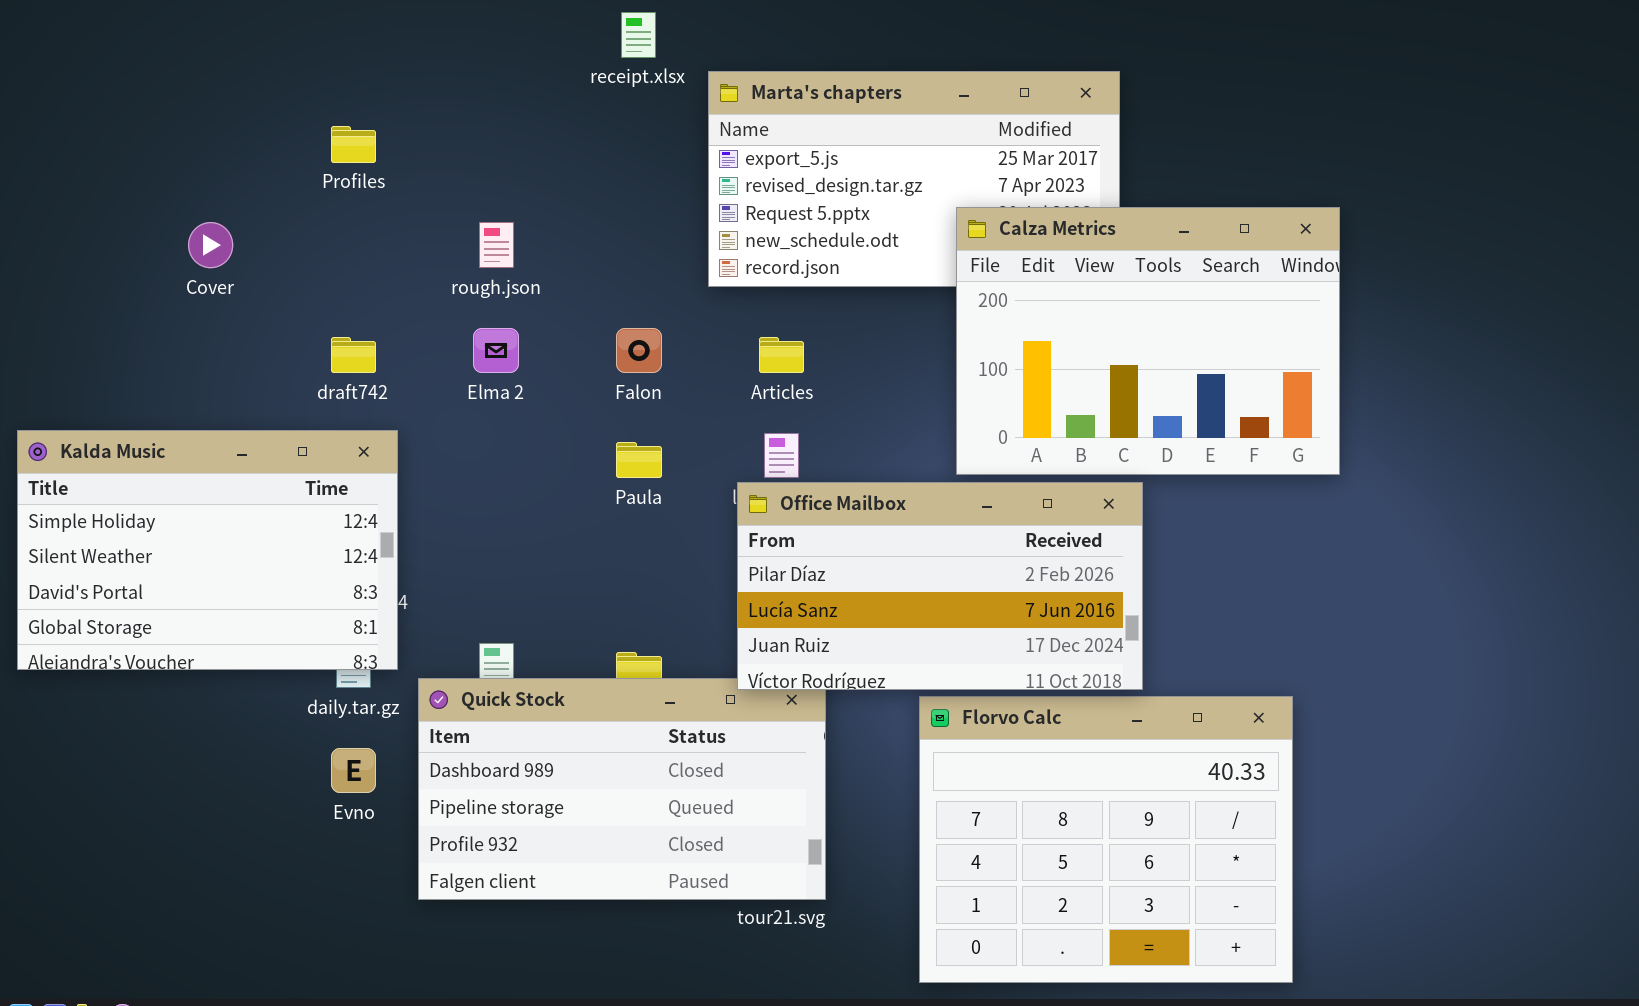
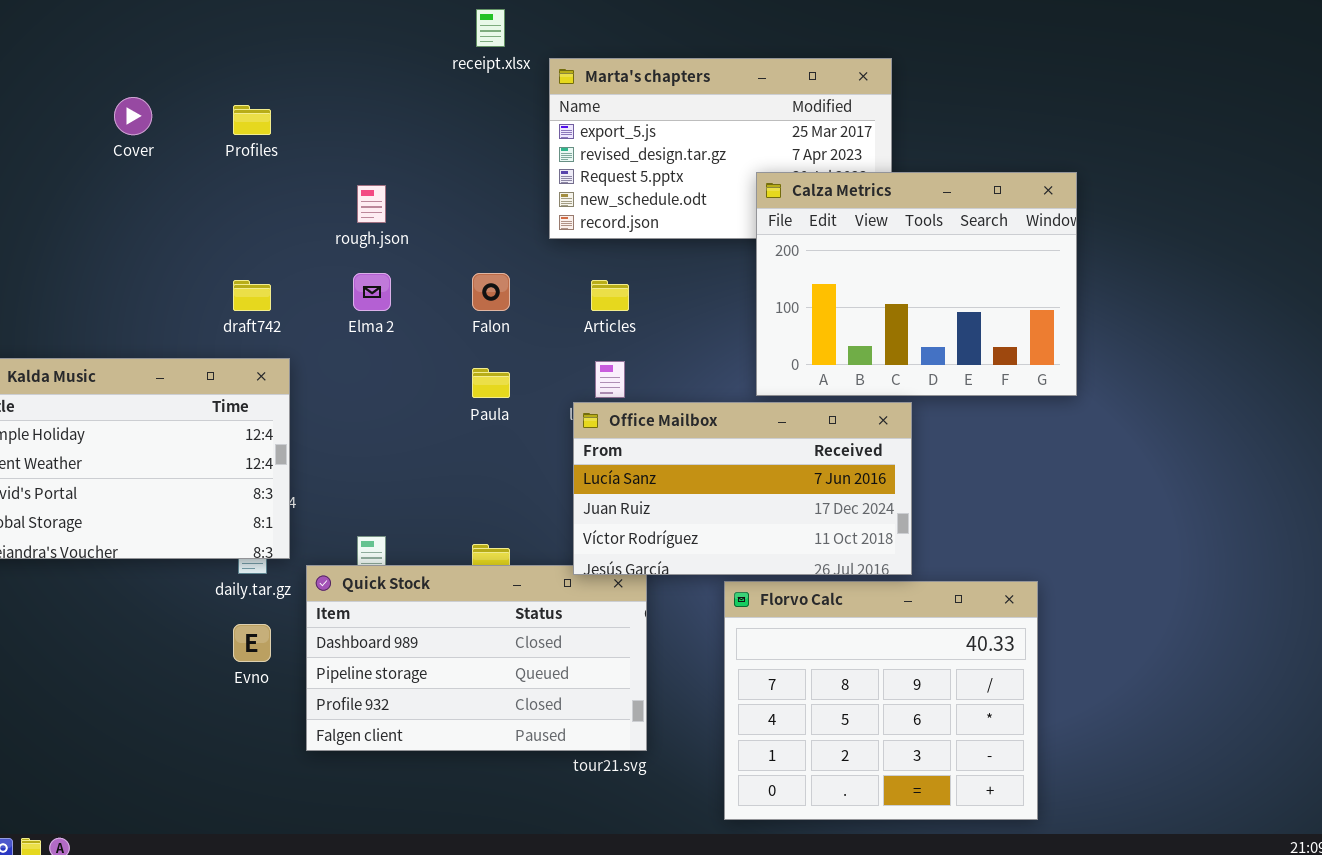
Cover: [188,222,233,268] -> [114,97,152,135], moved
Office Mailbox: [737,482,1143,690] -> [573,402,912,575], scrolled down 1 row

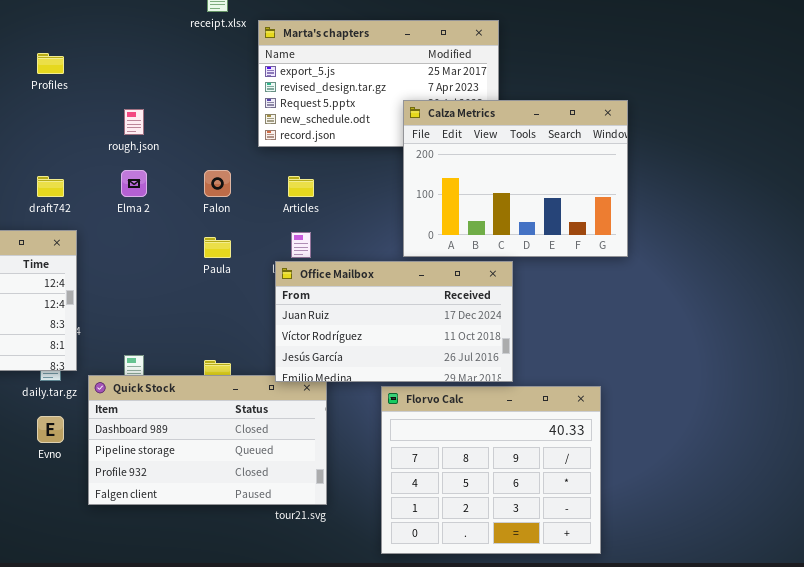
Office Mailbox: [573,402,912,575] -> [275,261,513,382], scrolled down 1 row

